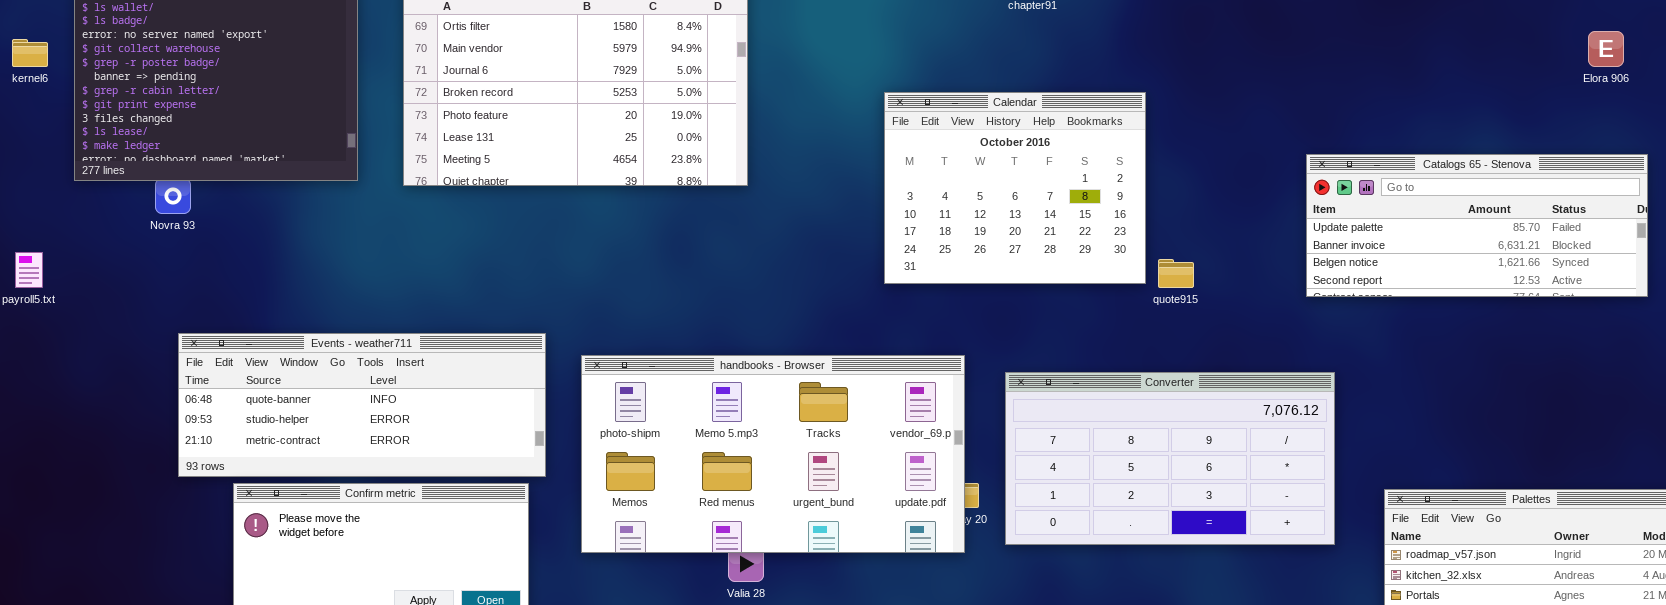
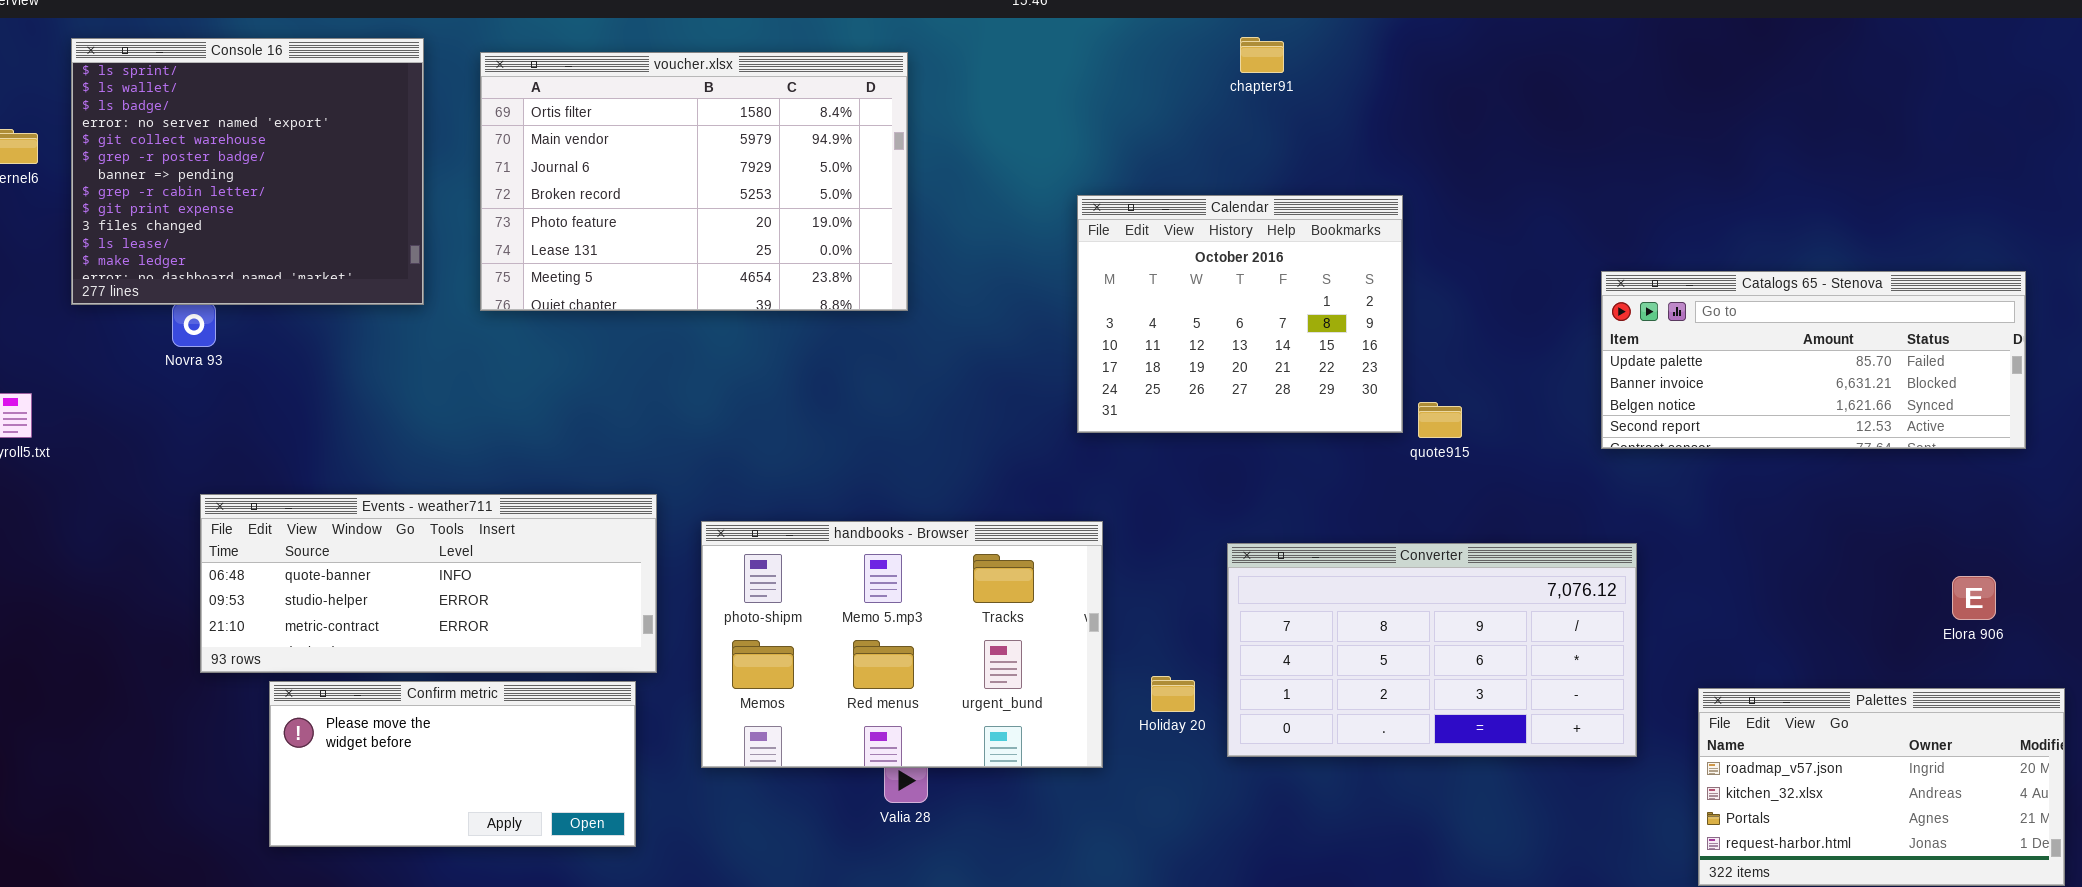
Elora 906: [1588,31,1624,67] -> [1952,576,1996,620], moved
handbooks - Browser: [581,355,965,553] -> [701,521,1103,768], resized

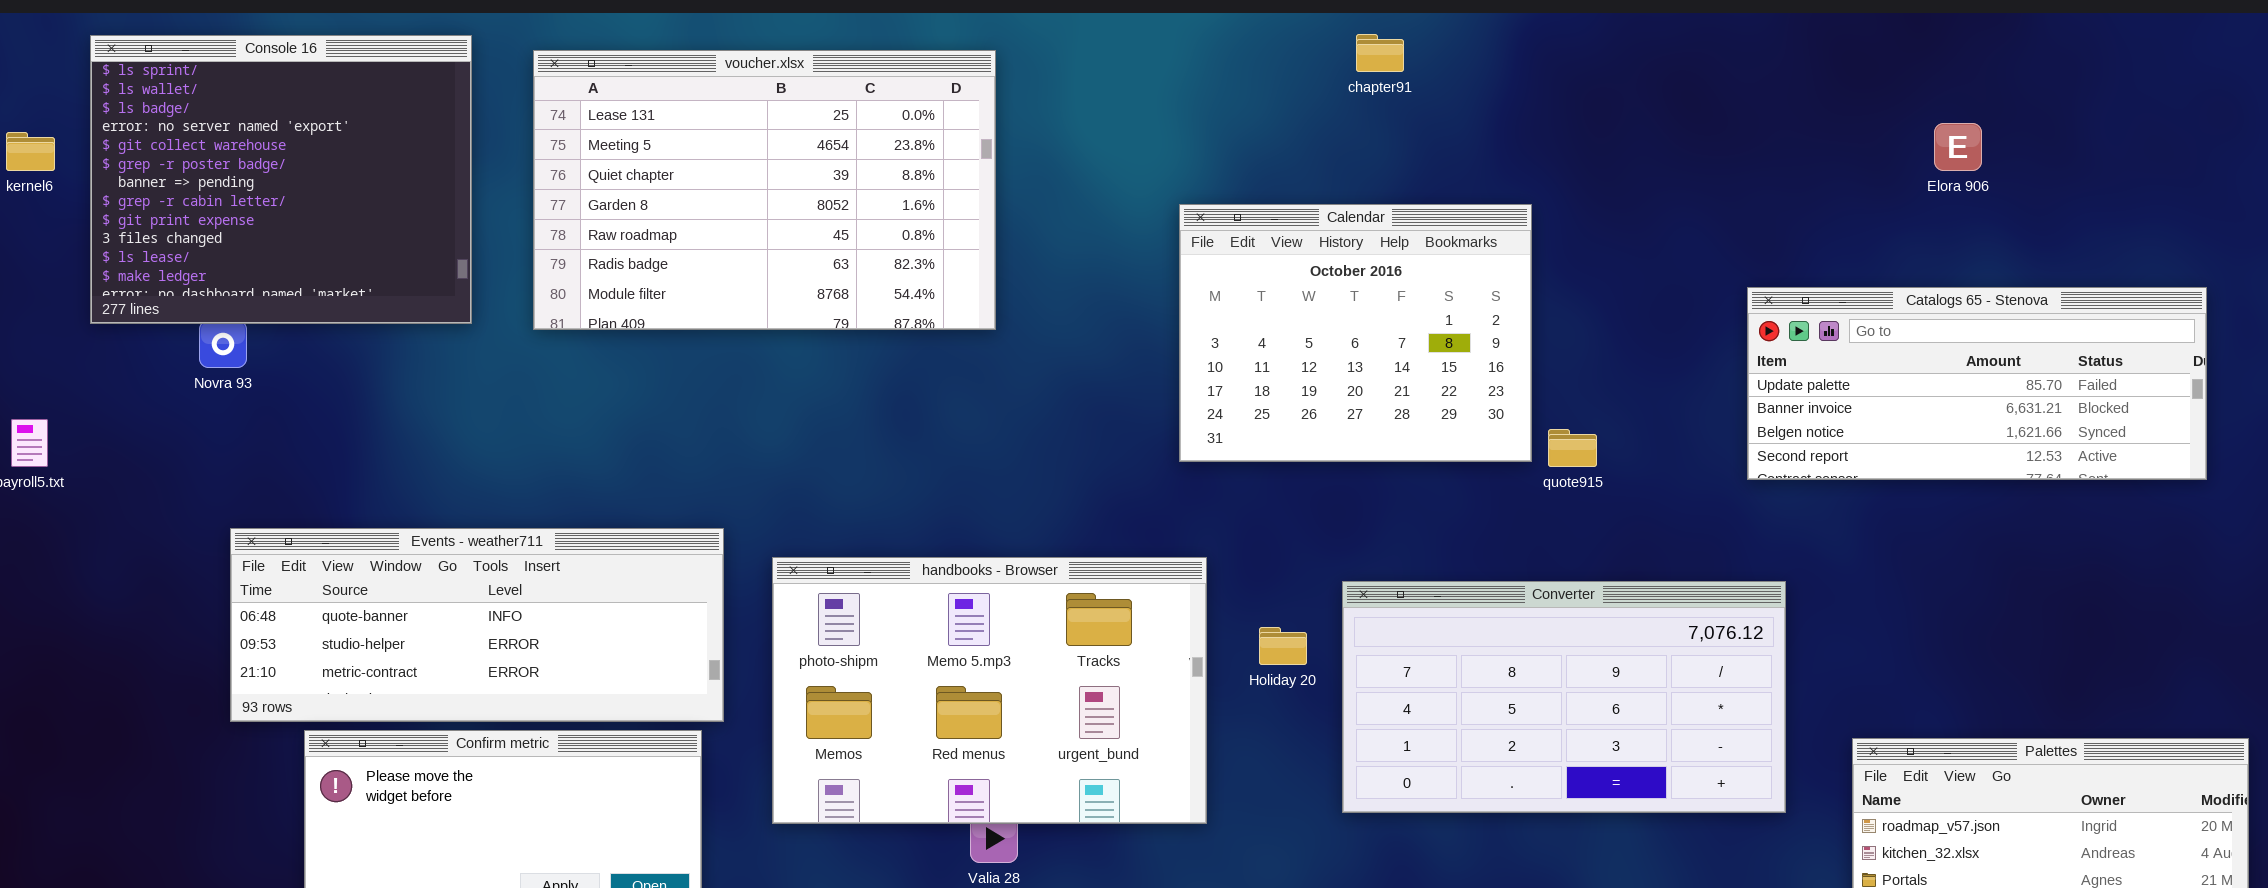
voucher.xlsx: [480,52,908,311] -> [533,50,996,330], scrolled down 5 rows
Elora 906: [1952,576,1996,620] -> [1934,123,1982,171], moved
Holiday 20: [1151,676,1195,712] -> [1259,627,1307,665], moved

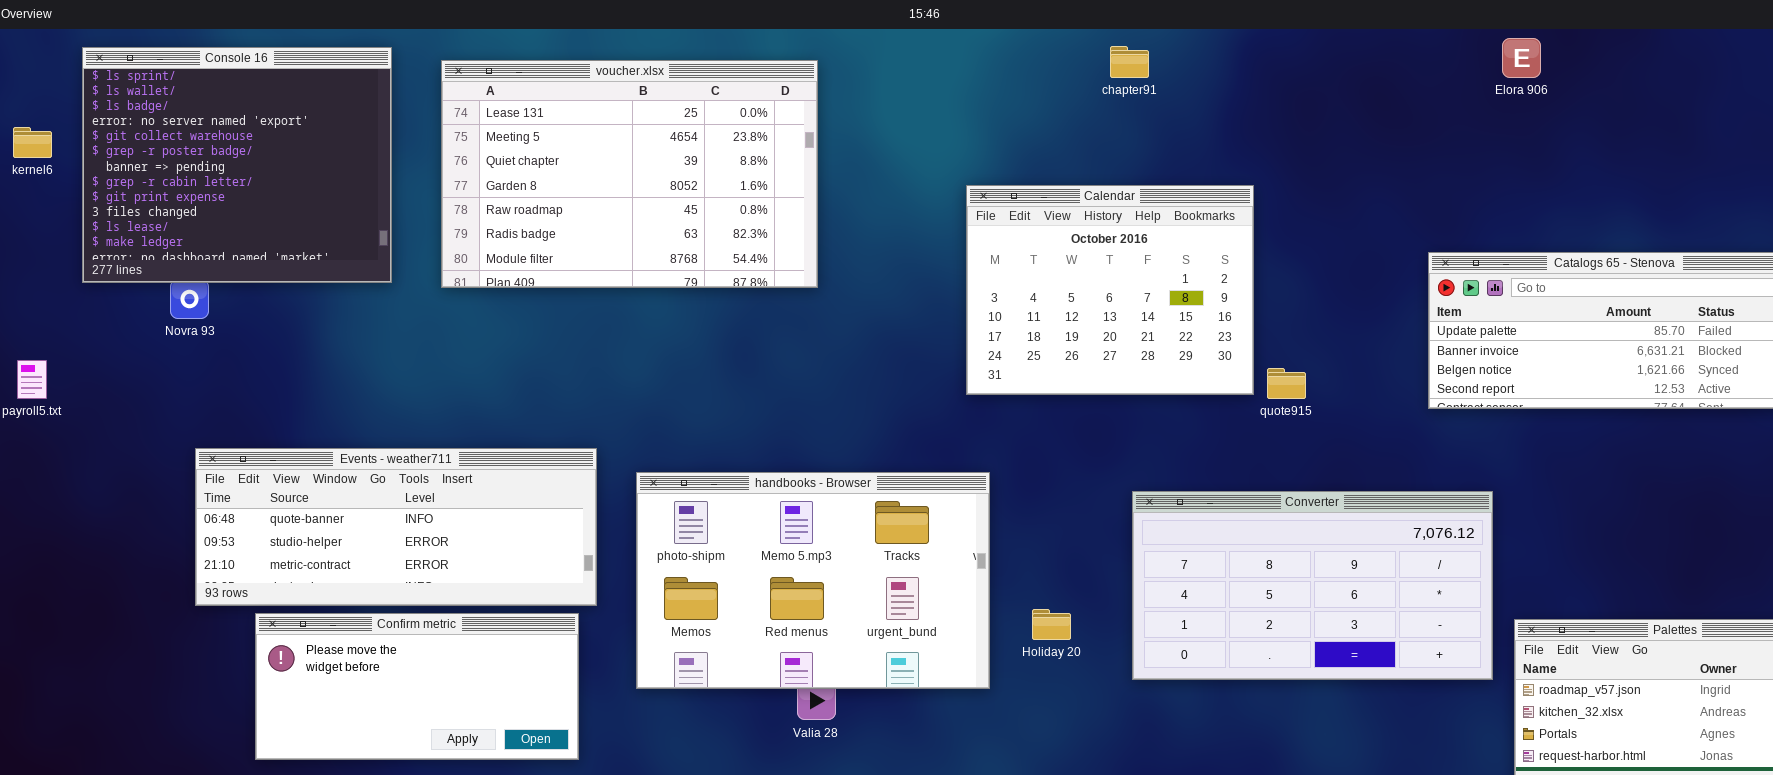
Elora 906: [1934,123,1982,171] -> [1502,38,1541,78], moved
Converter: [1342,581,1786,813] -> [1132,491,1493,680], moved
Holiday 20: [1259,627,1307,665] -> [1032,609,1071,640], moved

